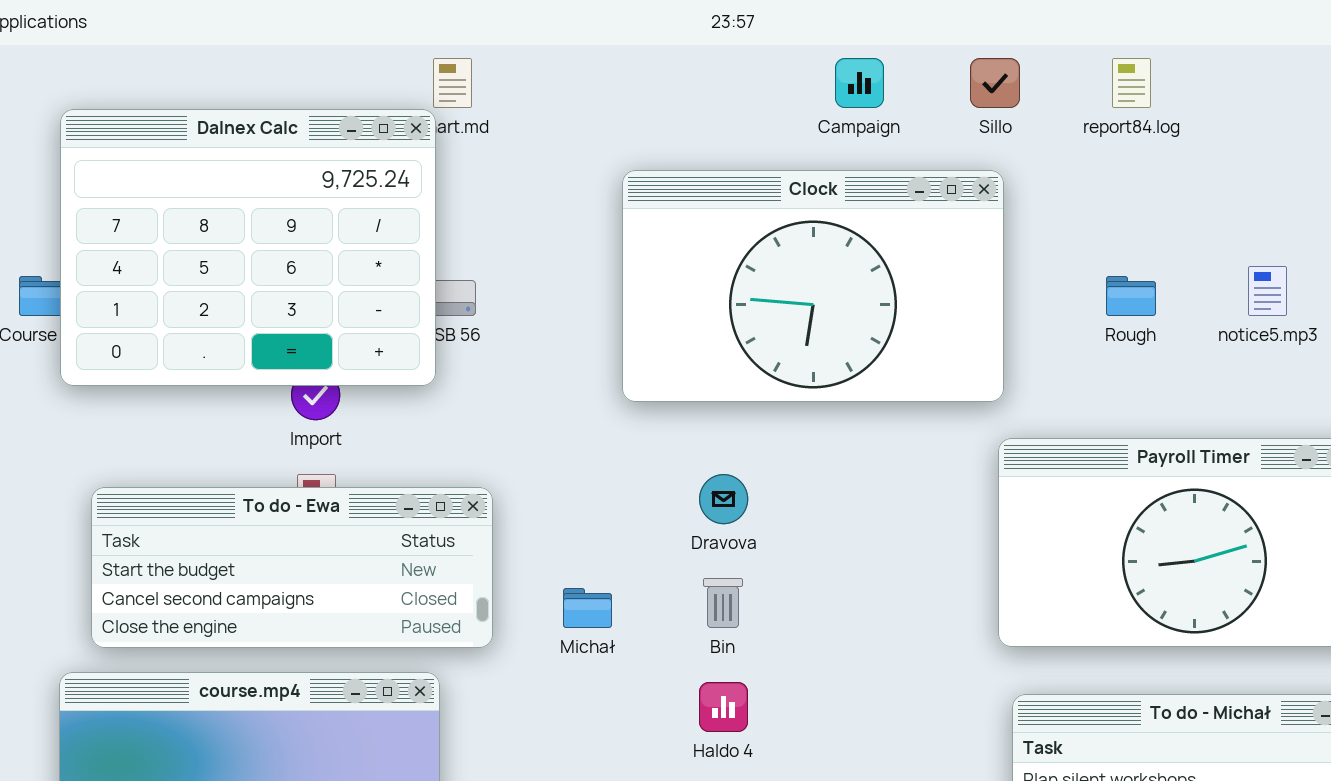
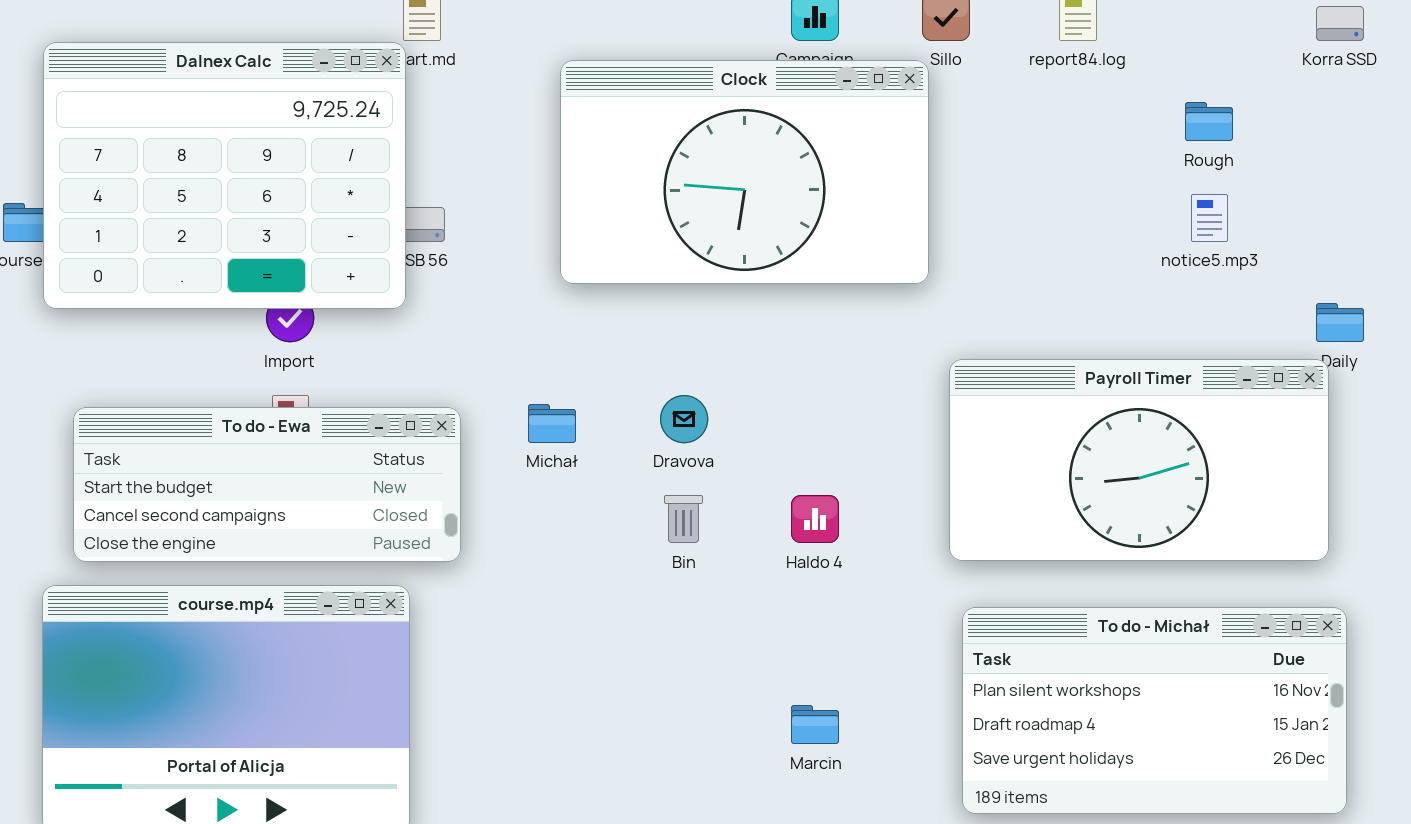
Clock: [622,170,1004,402] -> [560,60,929,284], moved
Rough: [1106,276,1156,316] -> [1185,102,1233,141], moved
Michał: [563,588,612,628] -> [528,404,576,443], moved
Haldo 4: [699,682,748,732] -> [791,495,839,543], moved

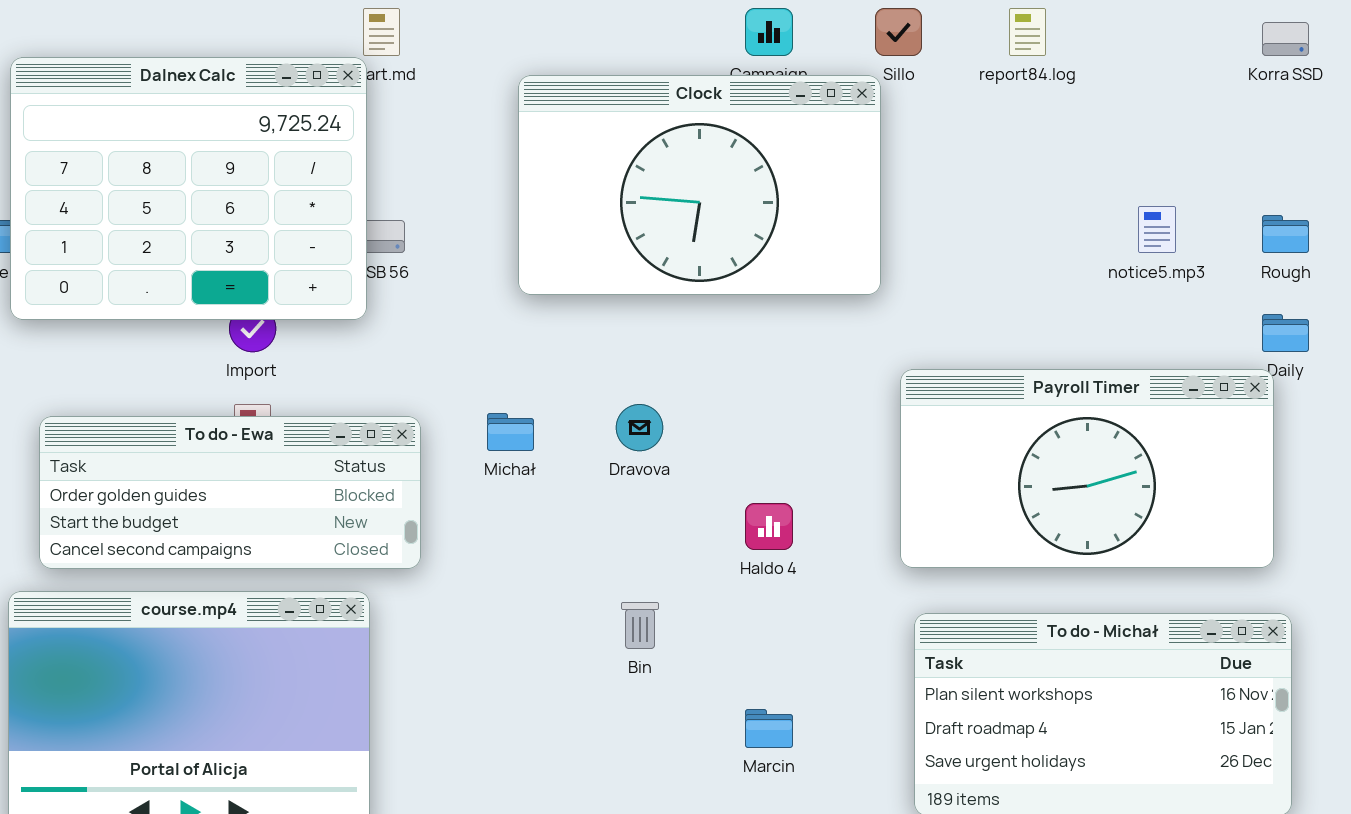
Rough: [1185,102,1233,141] -> [1262,215,1309,253], moved
To do - Ewa: [73,407,461,562] -> [39,416,421,569], scrolled up 1 row
Bin: [664,495,703,543] -> [621,602,659,649], moved

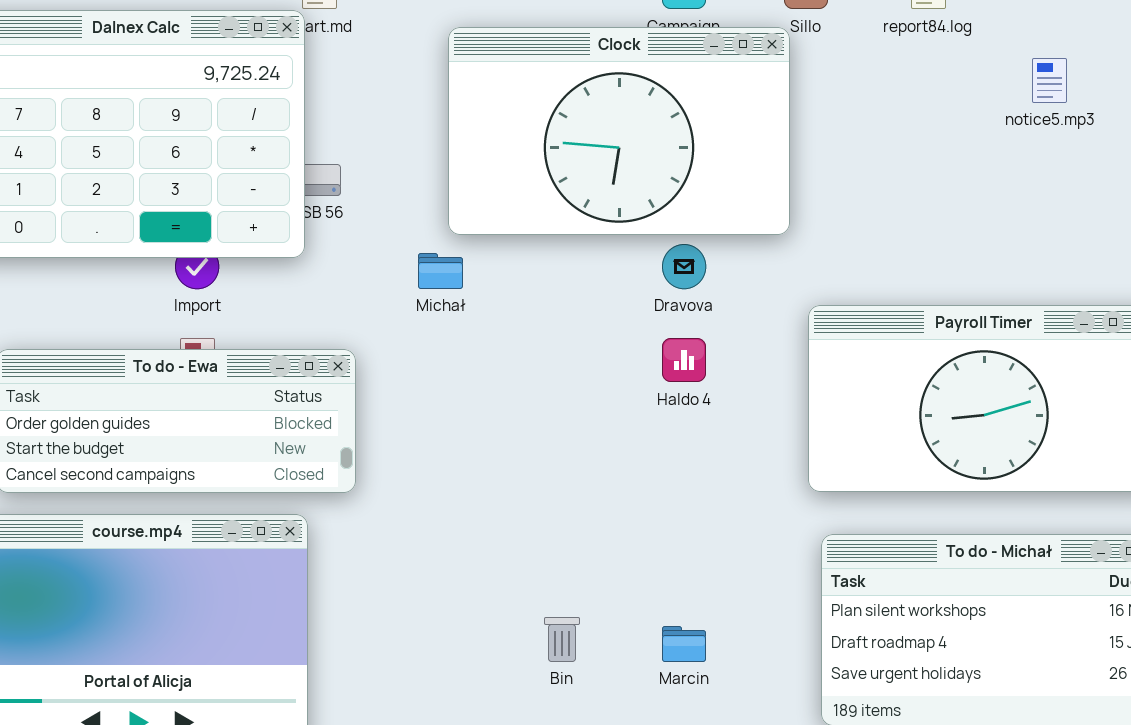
notice5.mp3: [1138,206,1176,253] -> [1032,58,1067,103], moved
Dravova: [616,404,663,451] -> [662,244,706,289], moved
Michał: [487,413,534,451] -> [418,253,463,289], moved
Haldo 4: [745,503,793,550] -> [662,338,706,382], moved
Bin: [621,602,659,649] -> [544,617,580,662], moved

